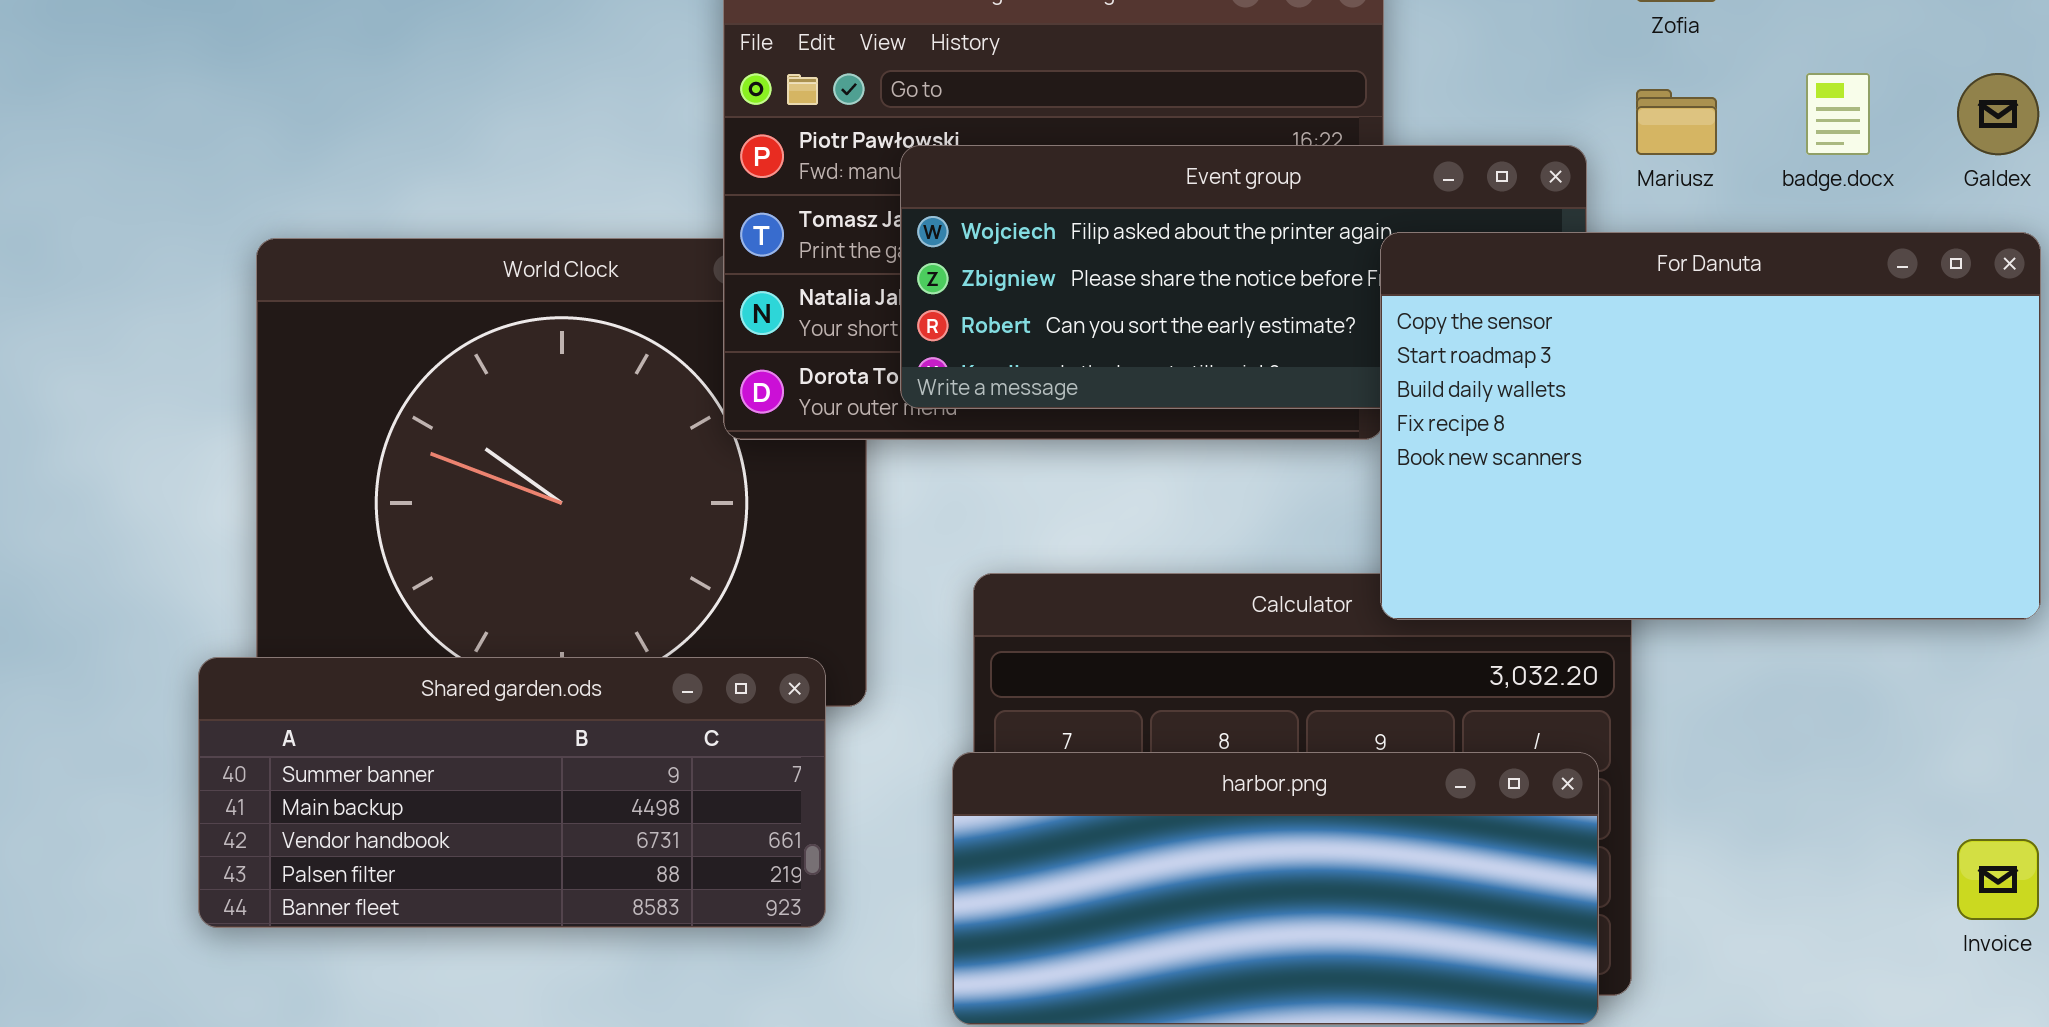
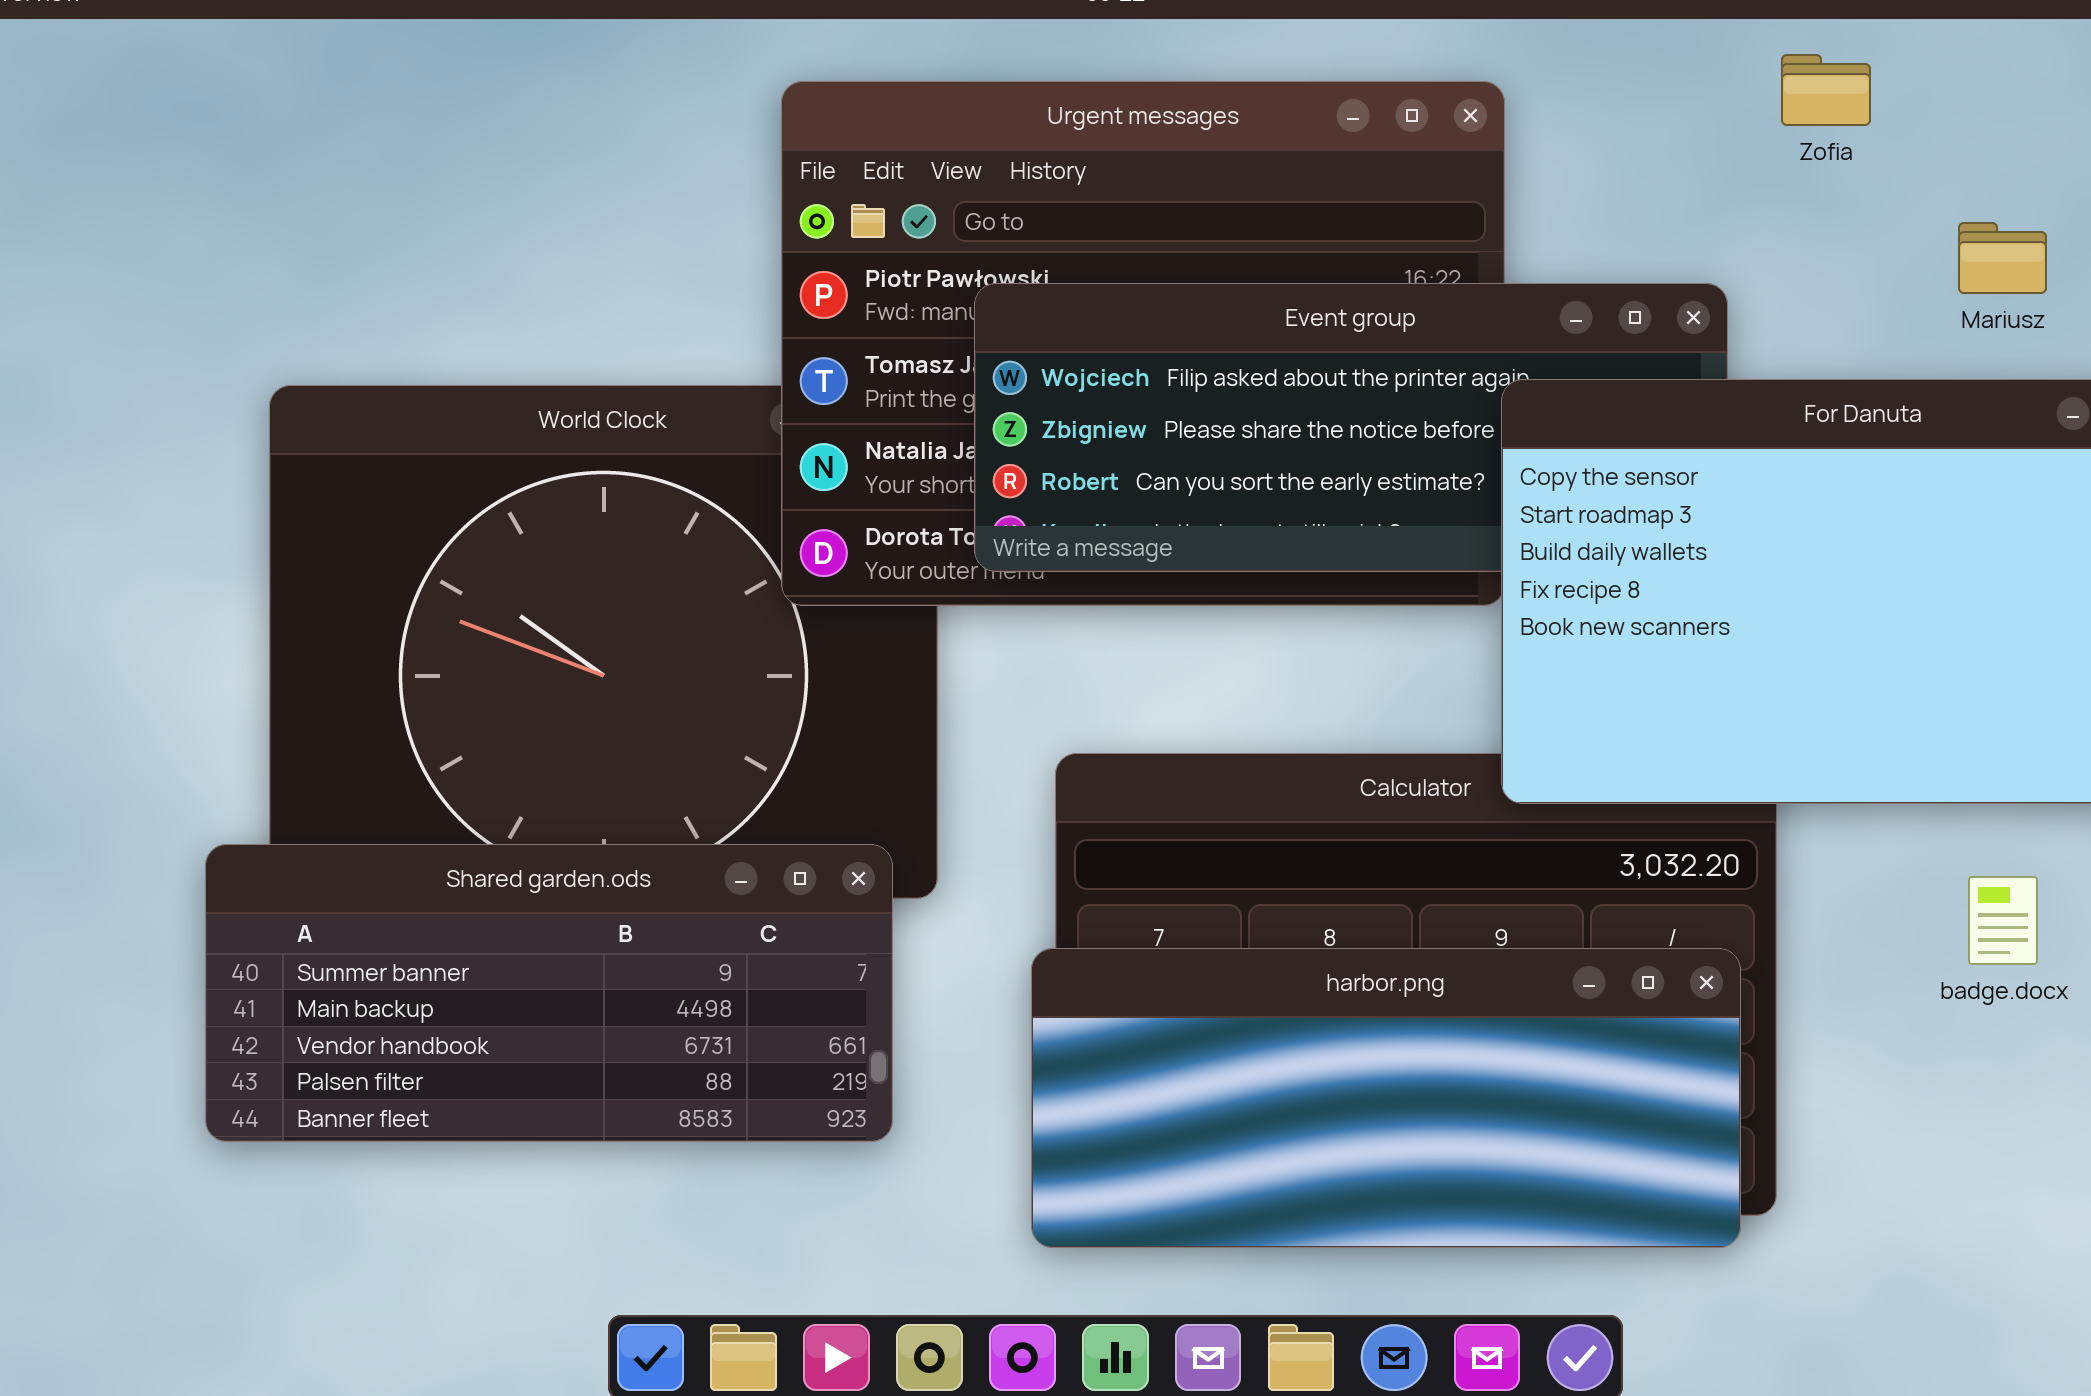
badge.docx: [1806,73,1870,155] -> [1968,876,2038,965], moved
Mariusz: [1636,89,1717,155] -> [1958,222,2047,294], moved

